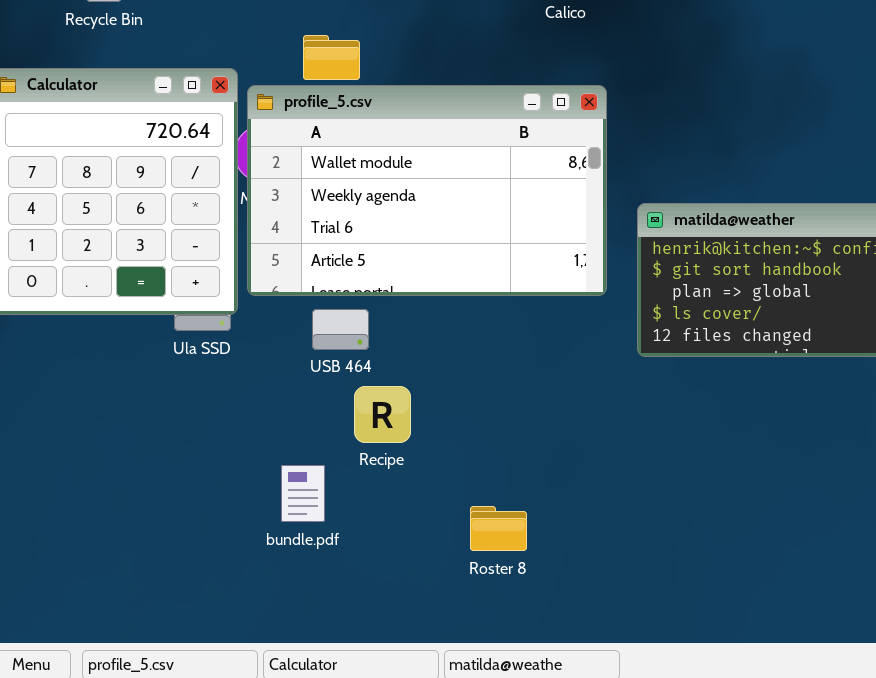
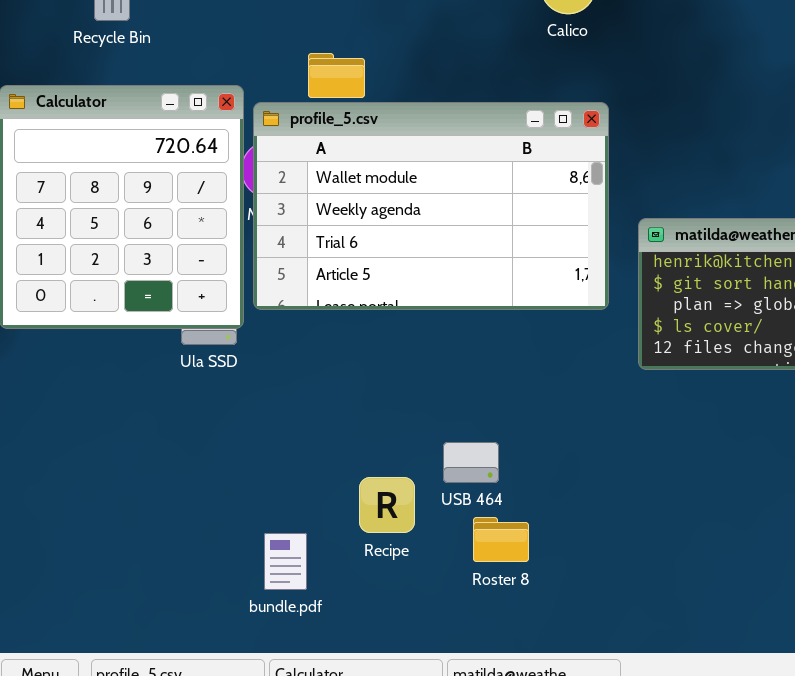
USB 464: [312,309,369,350] -> [443,442,499,483], moved
Recipe: [354,386,411,443] -> [359,477,415,533], moved
bundle.pdf: [281,465,325,522] -> [264,533,307,590], moved

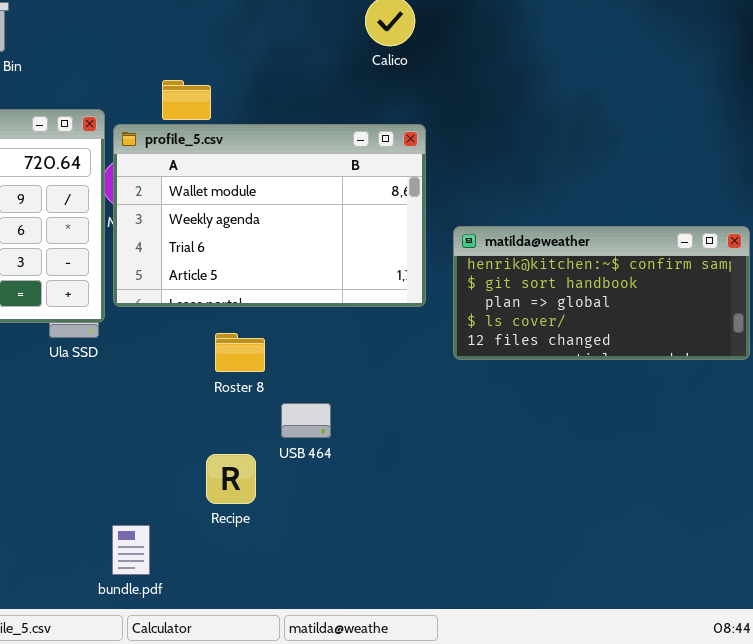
USB 464: [443,442,499,483] -> [281,403,331,438], moved
Roster 8: [473,517,529,562] -> [215,333,265,372], moved
bundle.pdf: [264,533,307,590] -> [112,525,150,575], moved

